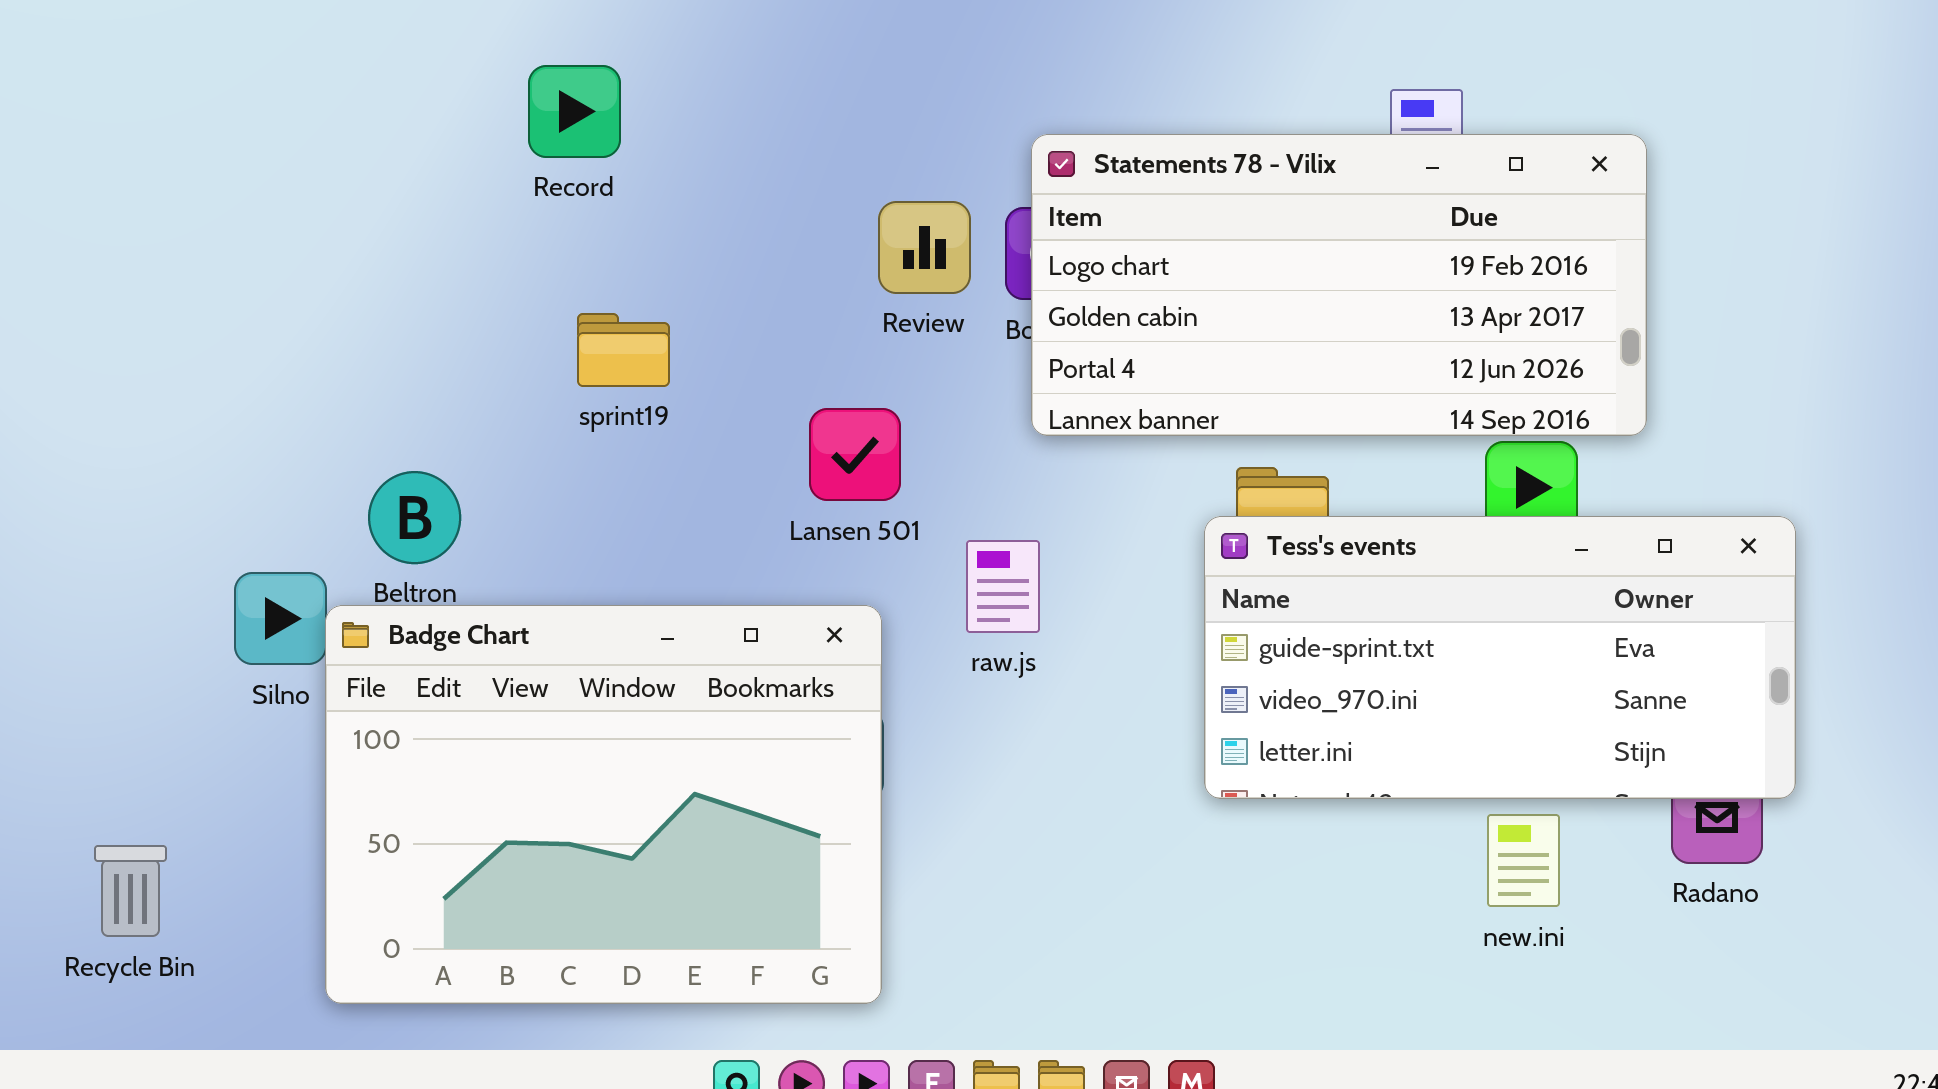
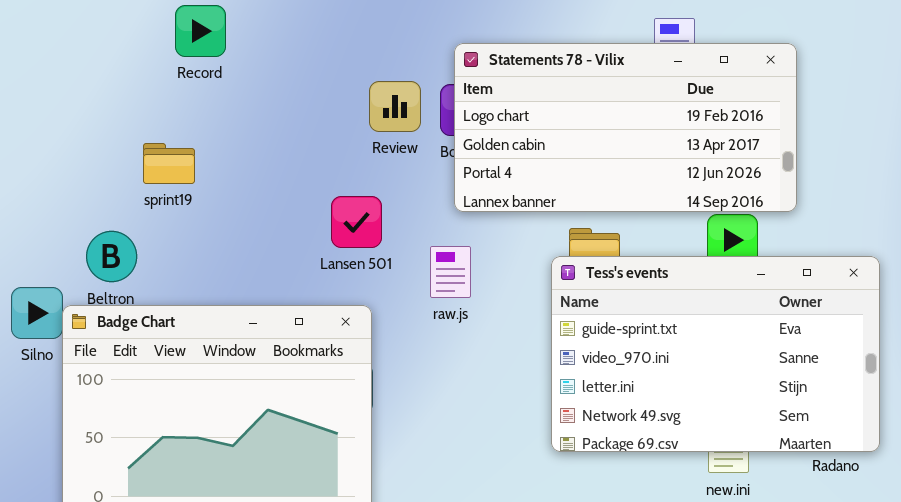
sprint19: [577,313,670,387] -> [143,143,195,184], moved
Tess's events: [1204,516,1796,799] -> [551,256,880,452], resized
raw.js: [966,540,1040,633] -> [430,246,471,298], moved

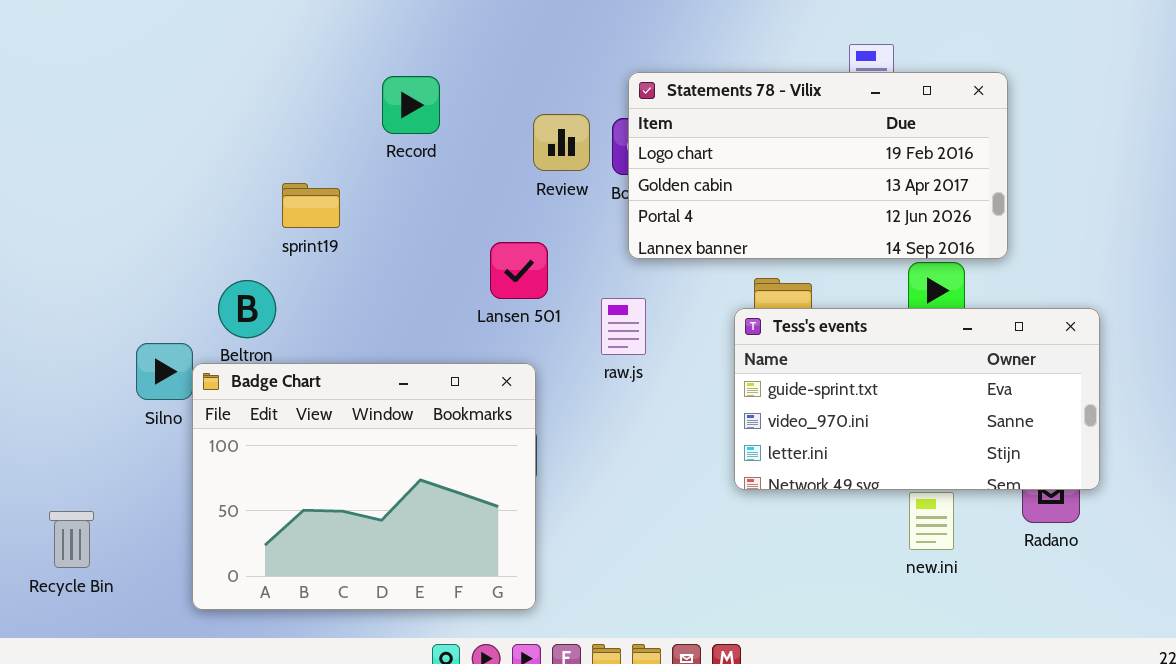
Record: [175,5,226,57] -> [382,76,440,134], moved
Tess's events: [551,256,880,452] -> [734,308,1100,490], resized

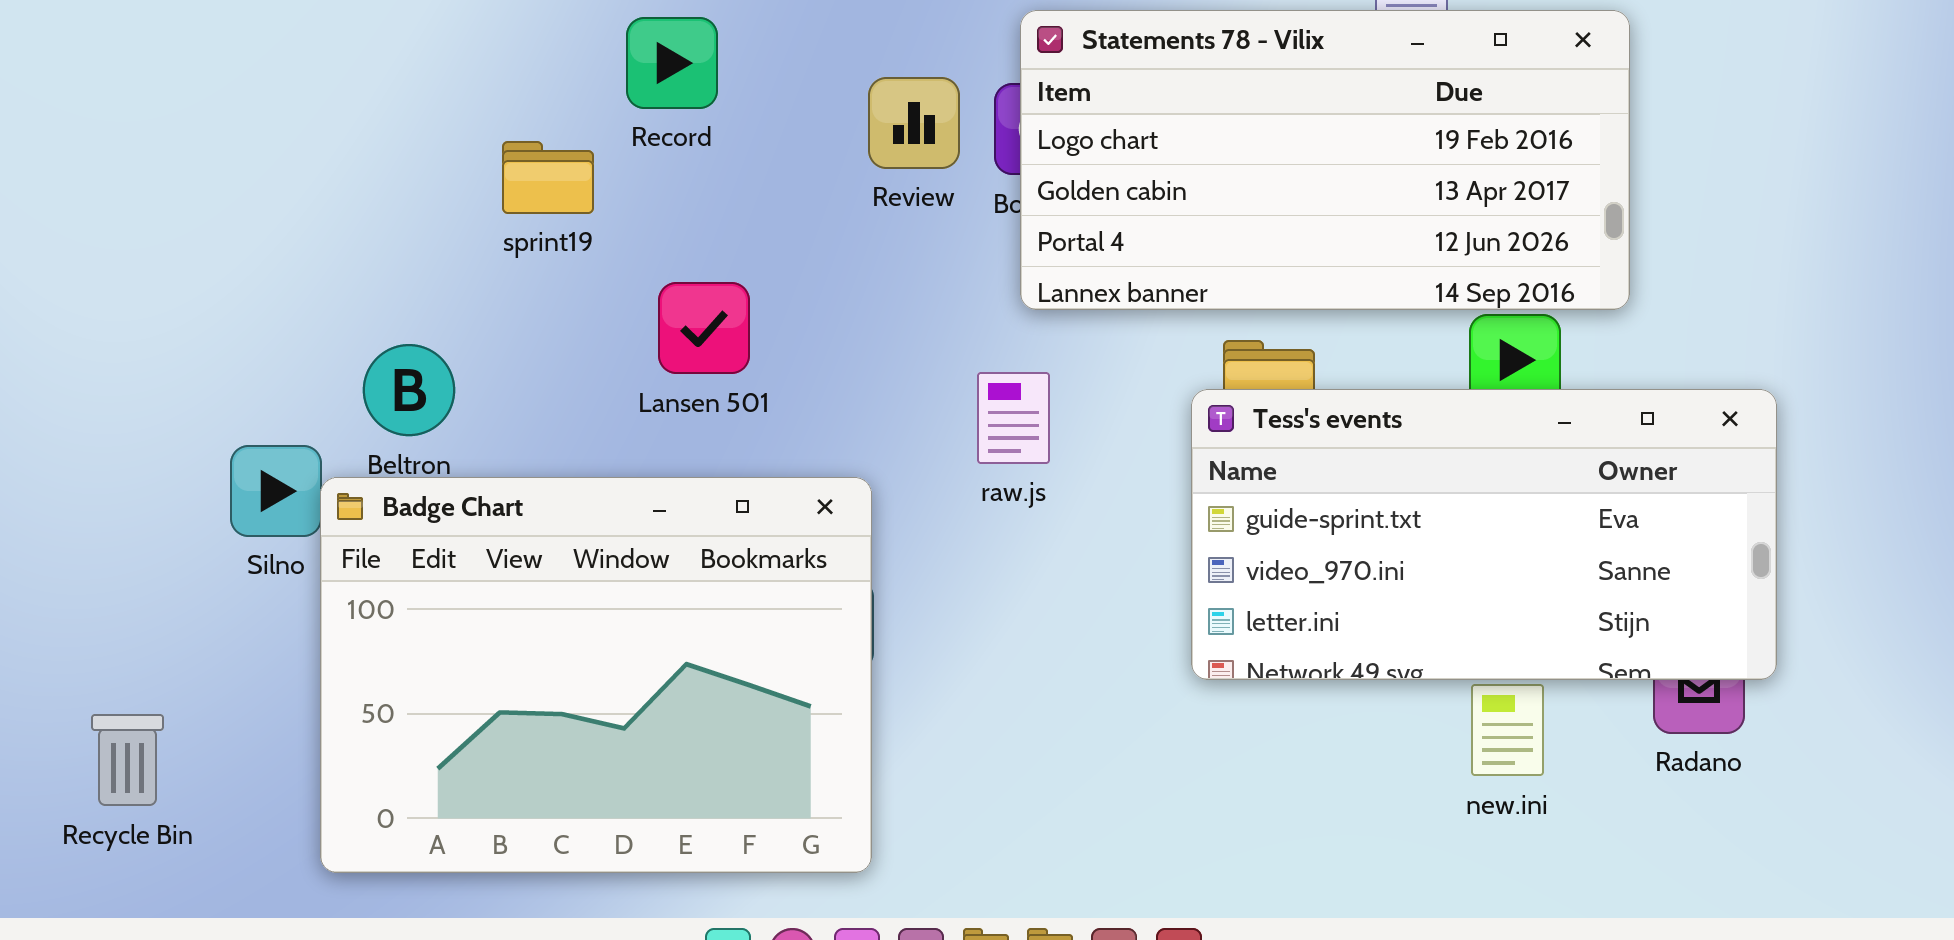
sprint19: [282,183,340,228] -> [502,141,594,214], moved
Lansen 501: [490,242,548,299] -> [658,282,750,374], moved

